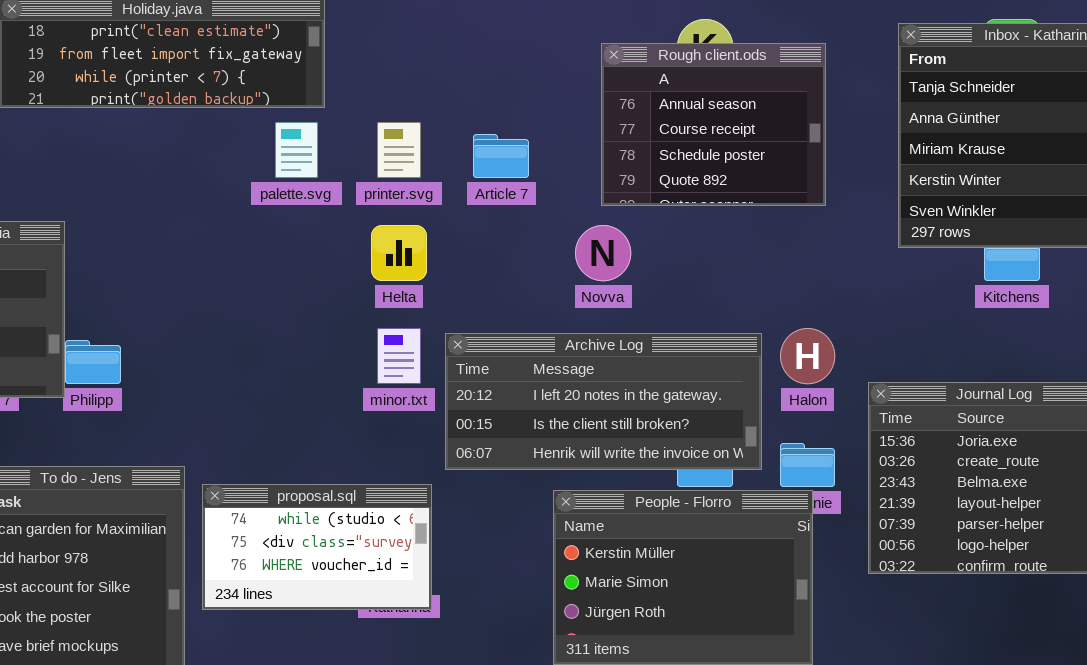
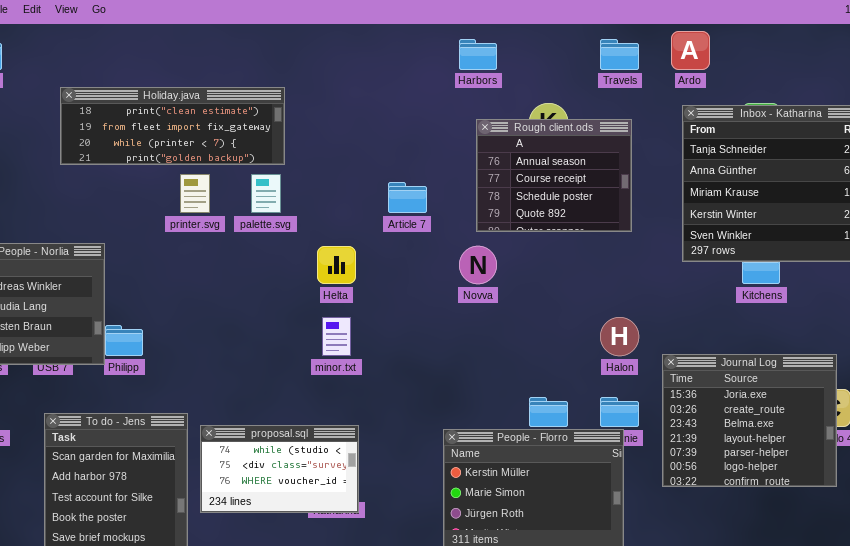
printer.svg: [377,122,421,178] -> [180,174,210,213], moved
Archive Log: [445,333,762,470] -> none, closed

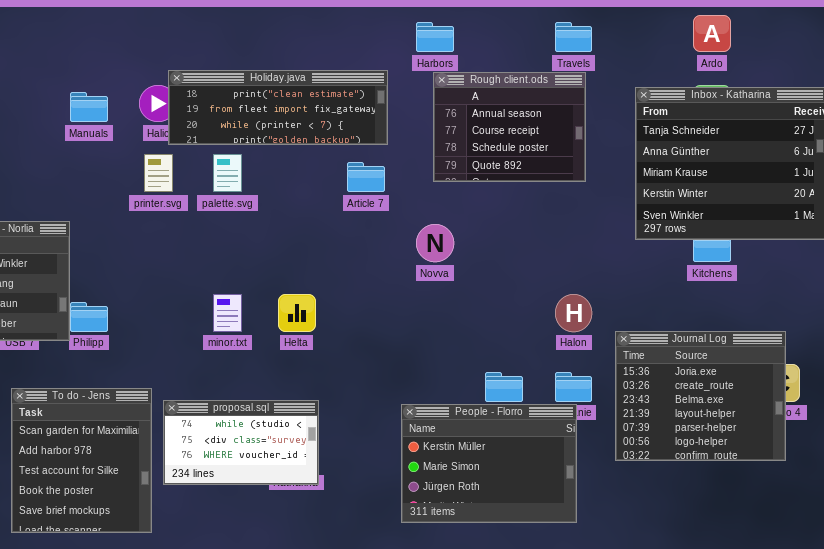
Ardo: [671,31,710,70] -> [693,15,731,52], moved
Holiday.java: [60,87,285,165] -> [168,70,388,145], moved
Rough client.ods: [476,119,632,232] -> [433,72,586,182], moved
Helta: [317,246,356,284] -> [278,294,316,332], moved
minor.txt: [322,317,351,356] -> [213,294,242,332], moved

